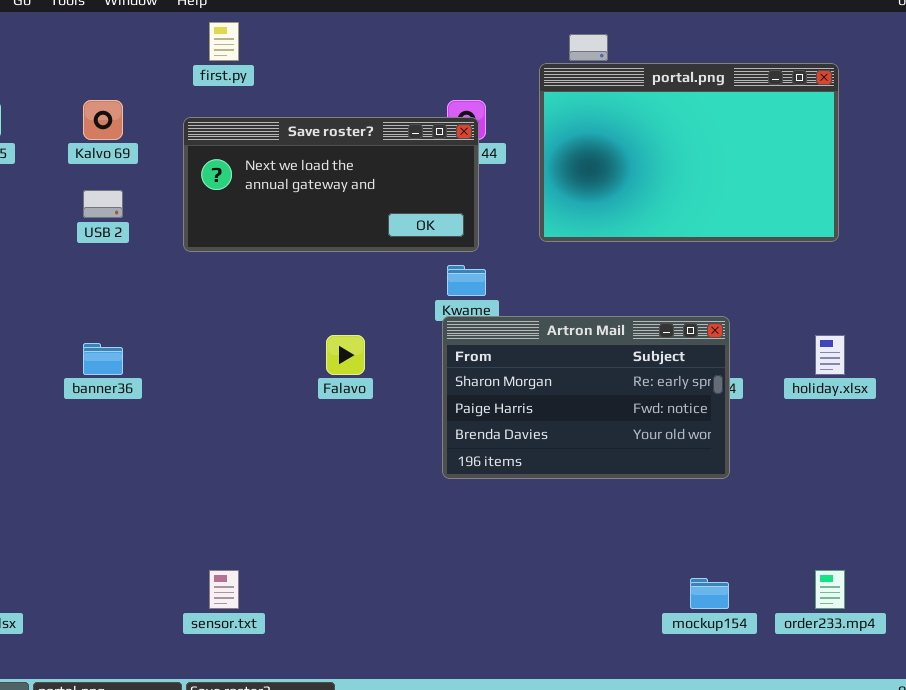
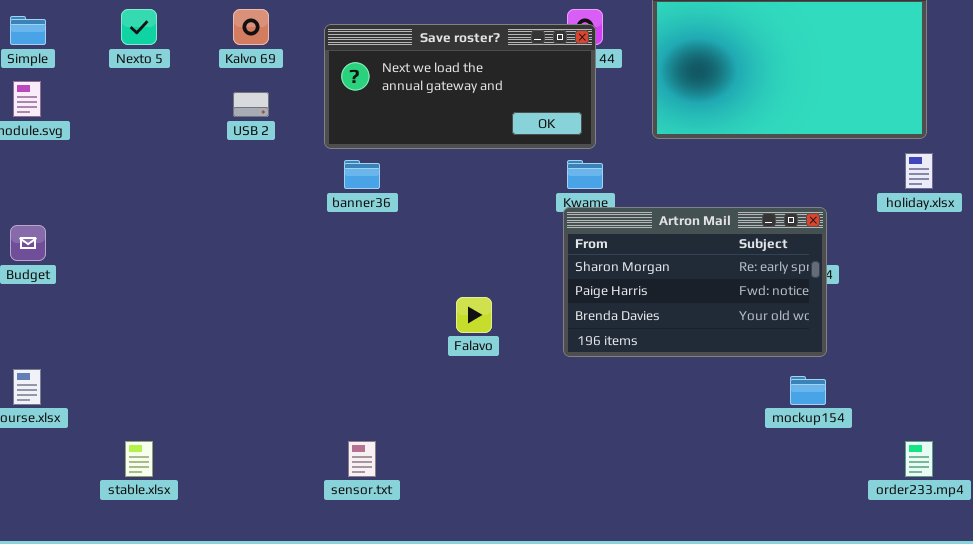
Falavo: [326,335,365,375] -> [456,297,492,333], moved
holiday.xlsx: [815,335,845,375] -> [905,153,933,189], moved
banner36: [83,343,123,375] -> [344,160,380,189], moved
mockup154: [690,578,729,609] -> [790,376,826,405], moved

